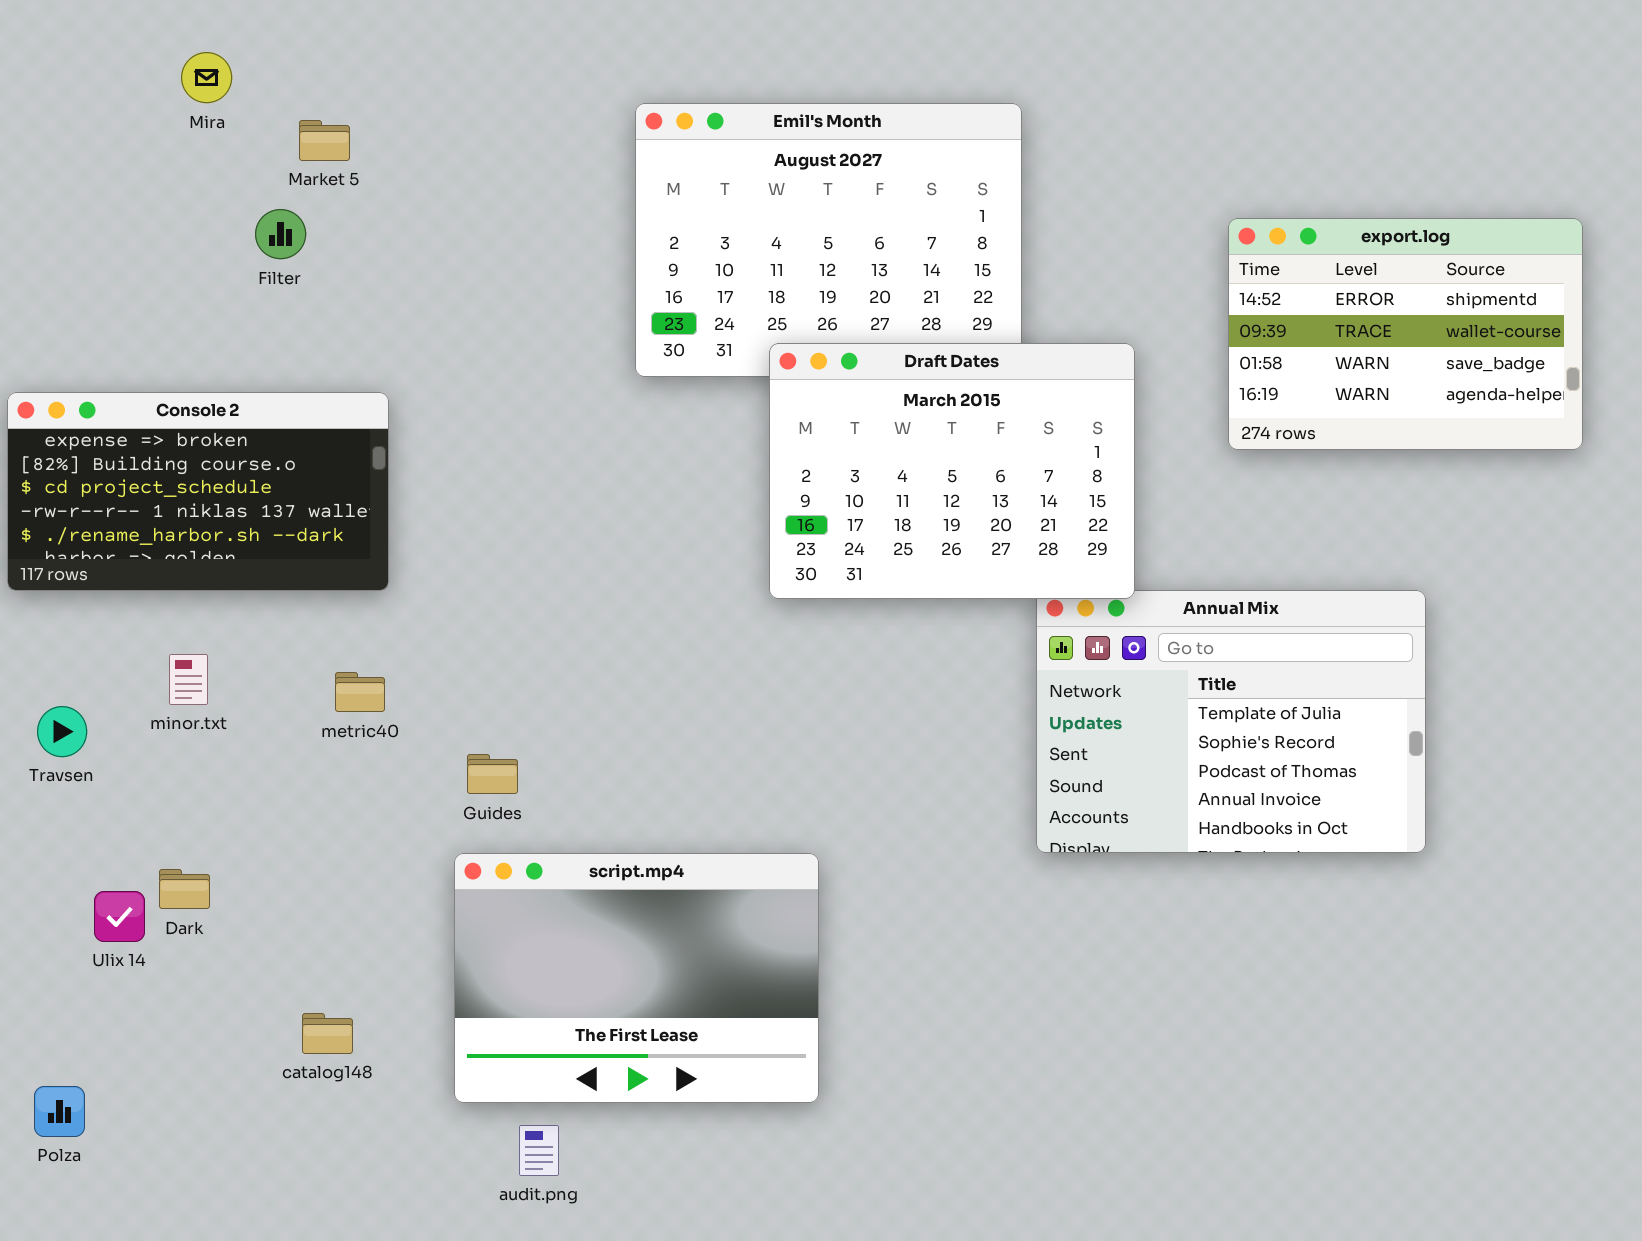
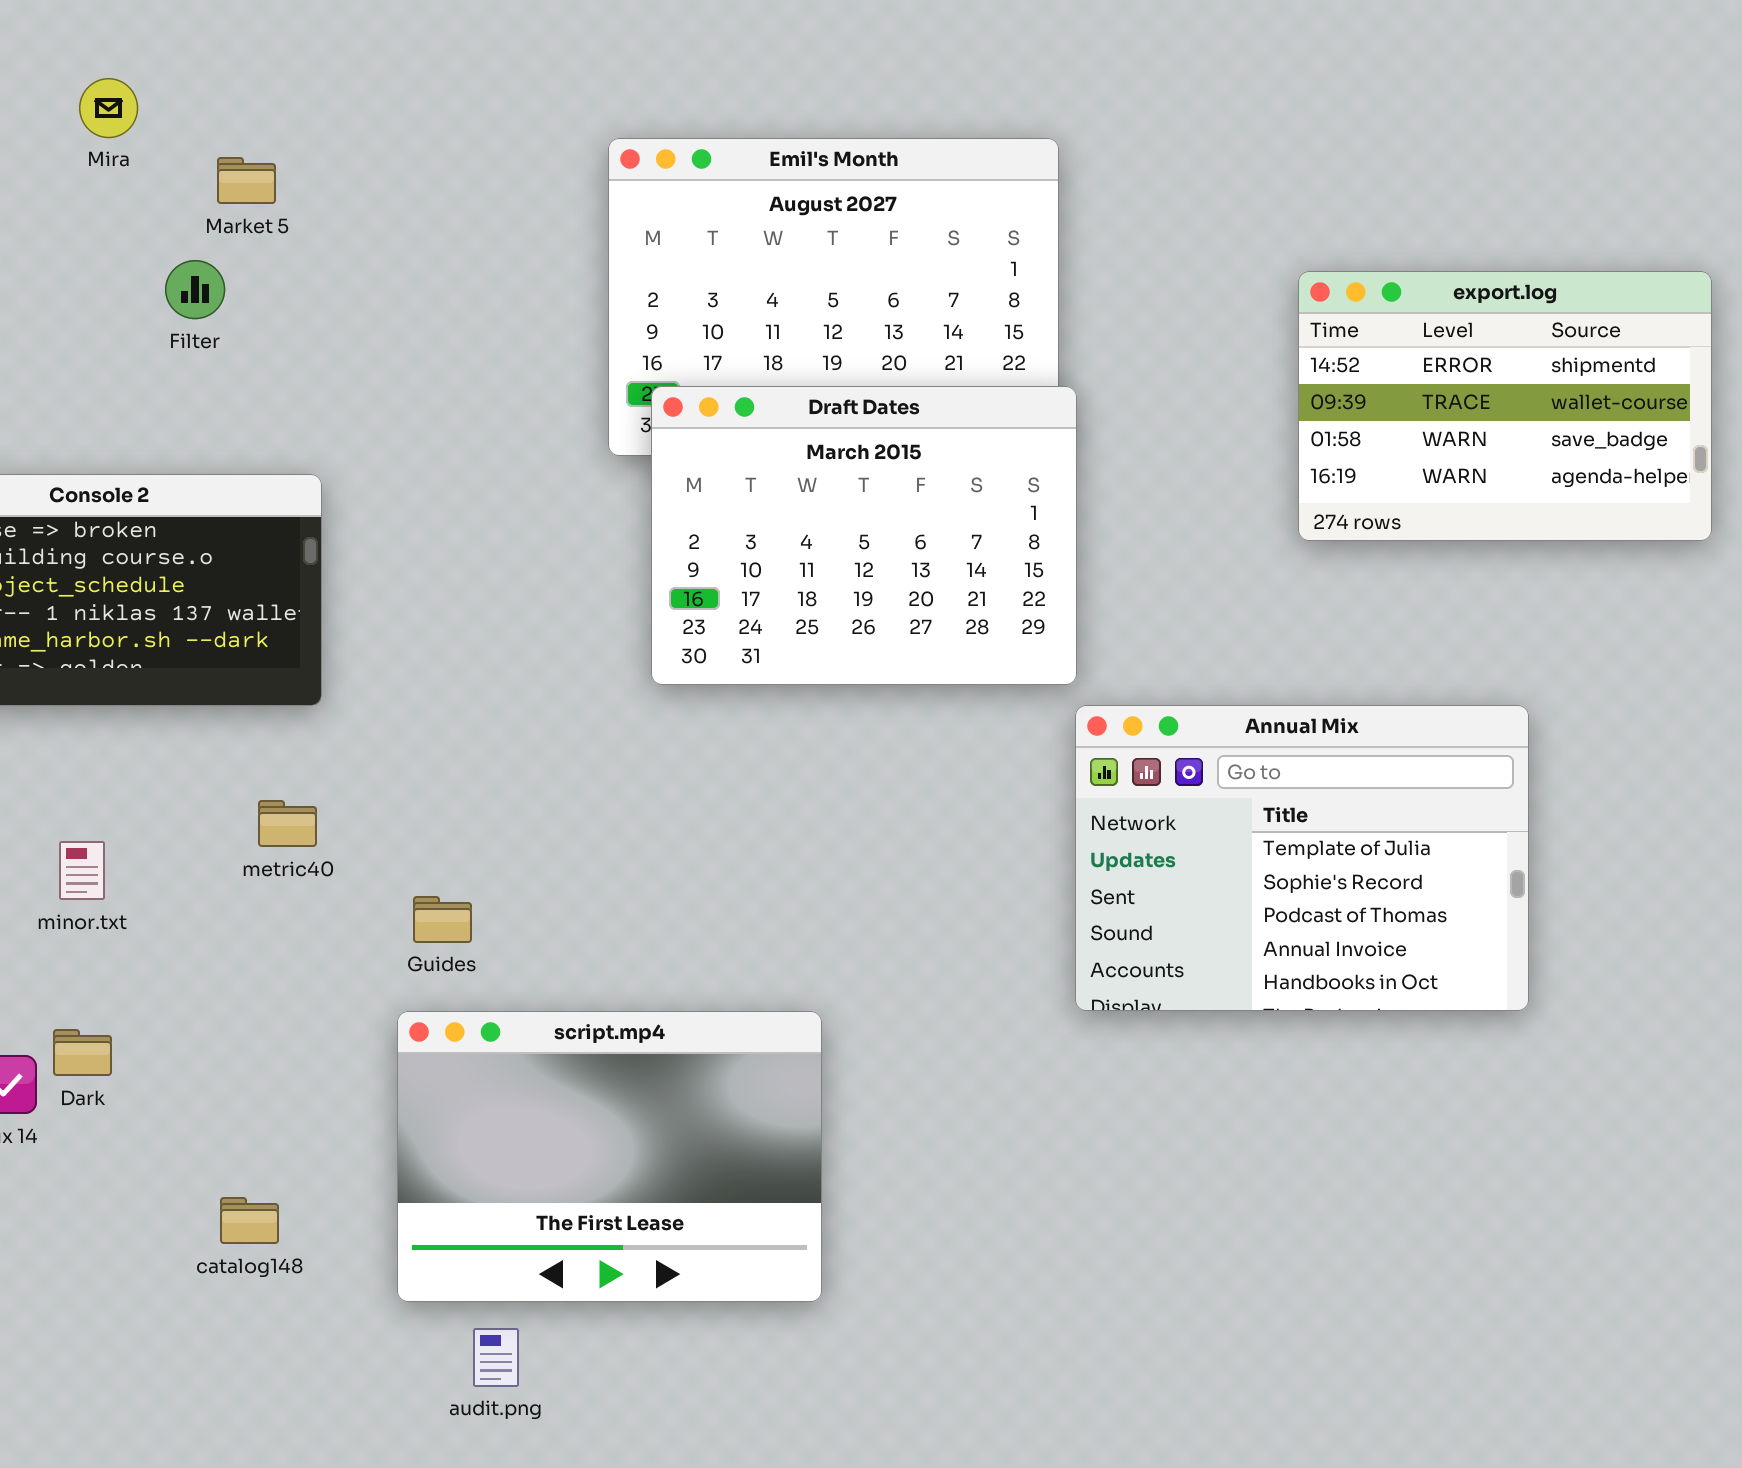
Draft Dates: [769,343,1135,599] -> [651,386,1077,685], moved
minor.txt: [169,654,208,705] -> [59,841,105,900], moved

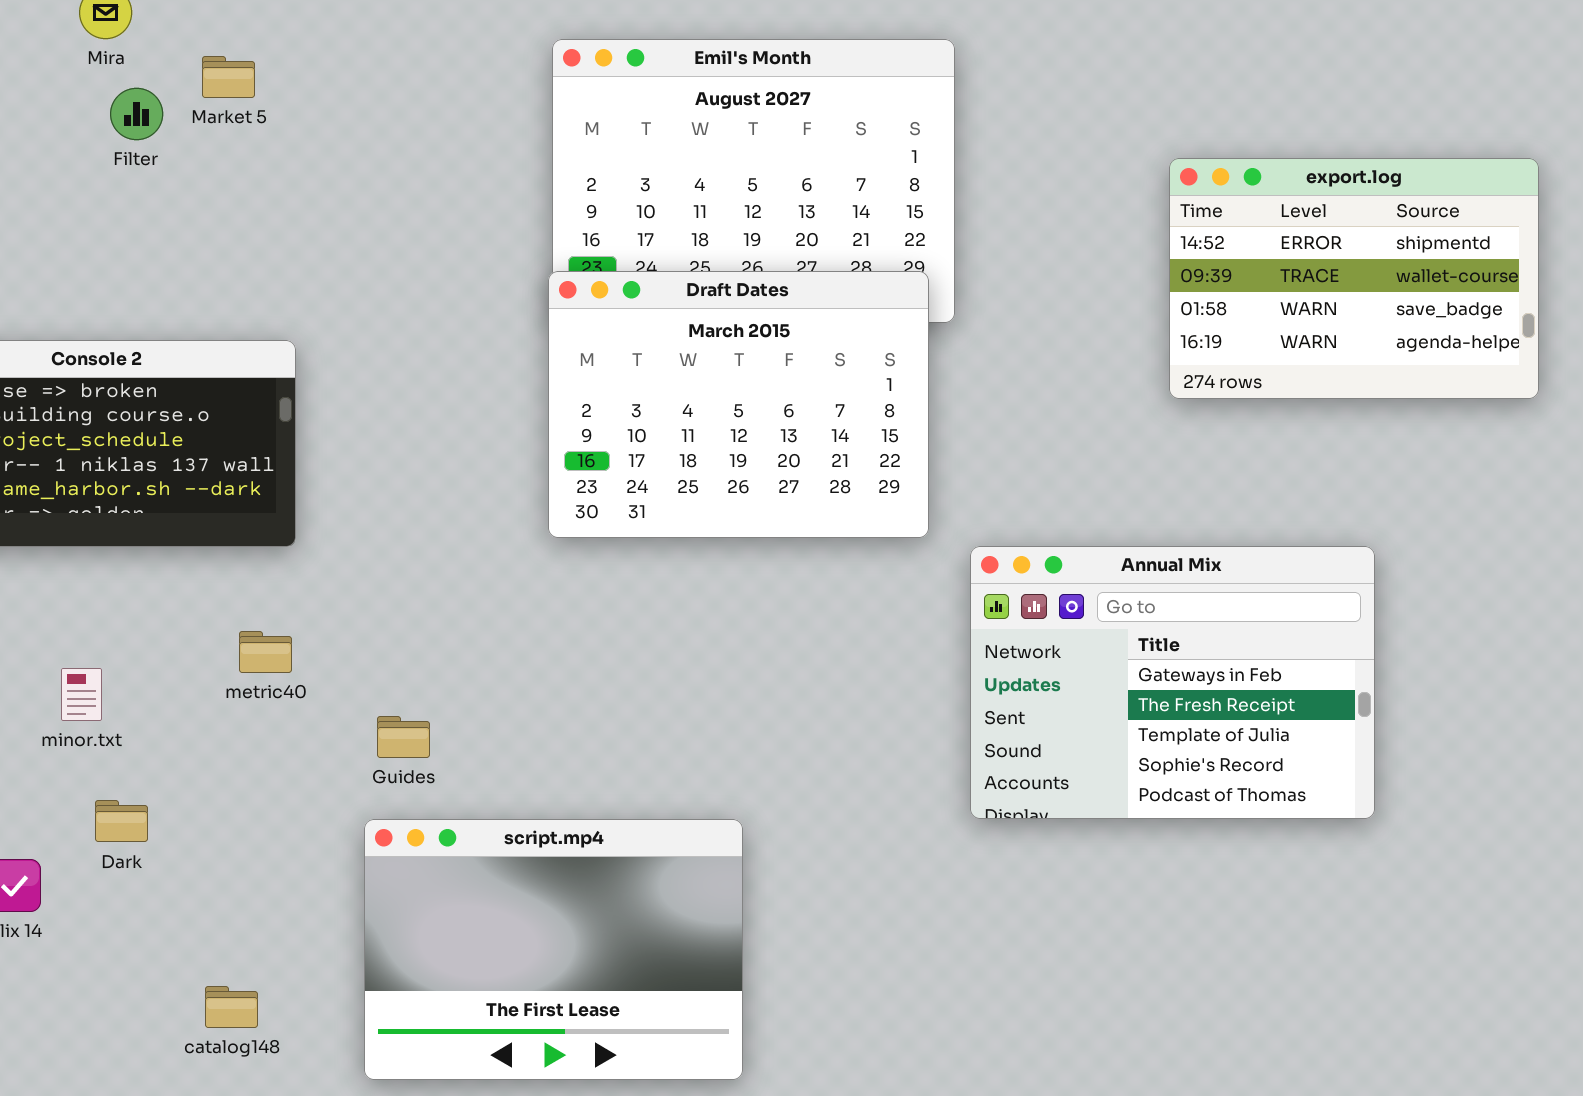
Filter: [165,260,225,319] -> [110,88,163,140], moved
Draft Dates: [651,386,1077,685] -> [548,271,929,538], moved
Annual Mix: [1075,705,1529,1011] -> [970,546,1375,819], scrolled up 2 rows
Dark: [53,1029,112,1076] -> [95,800,148,842], moved

